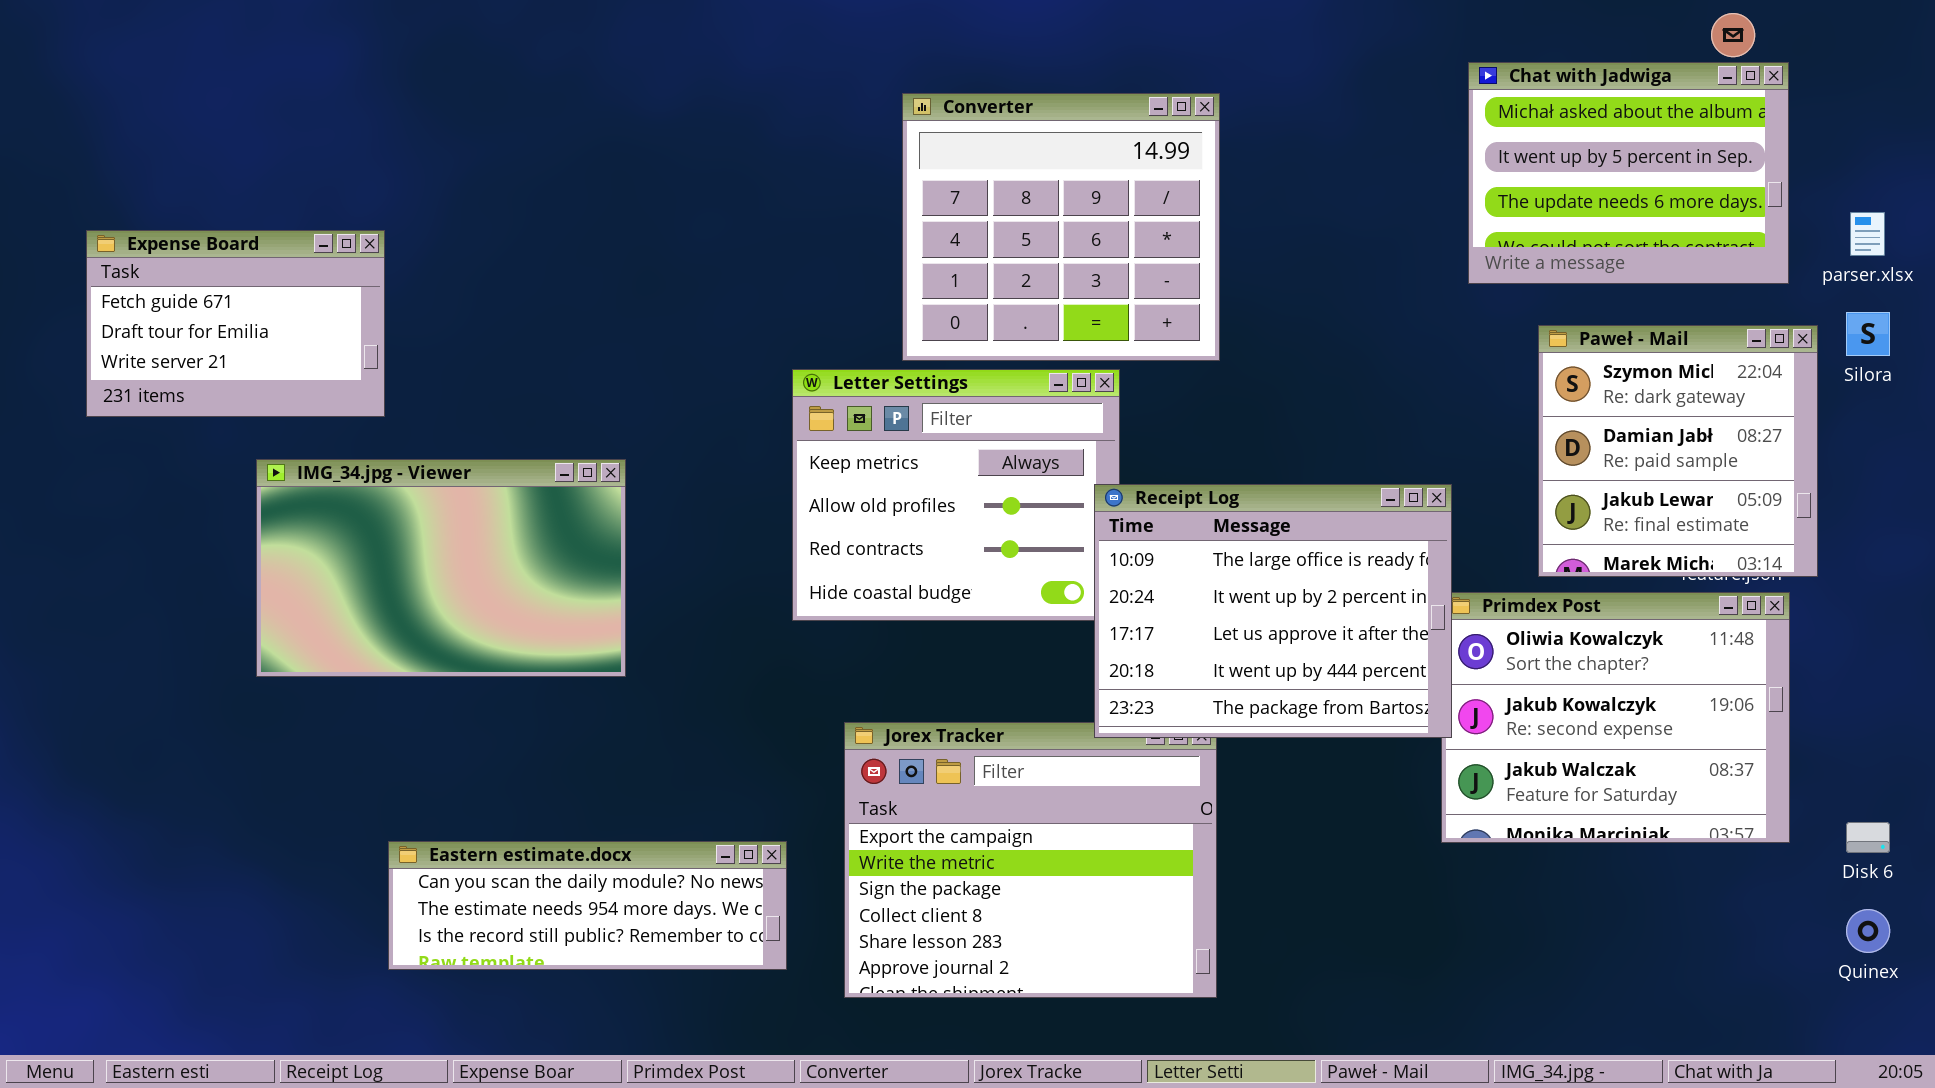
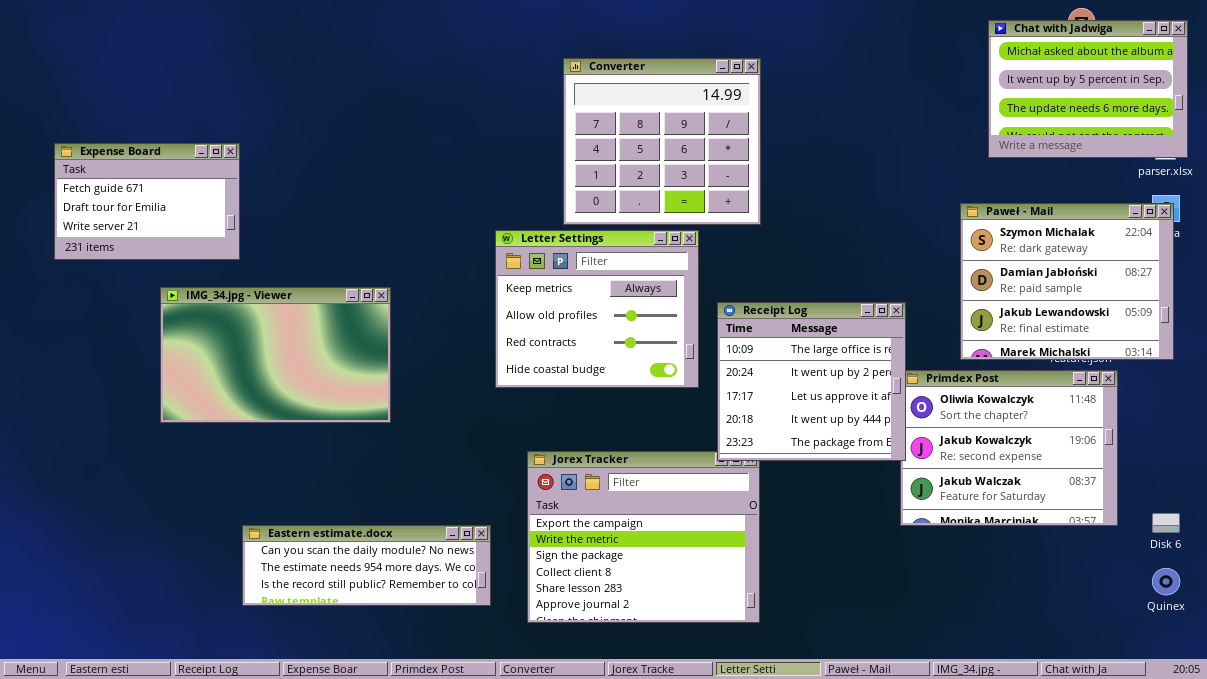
Chat with Jadwiga: [1468,62,1789,284] -> [988,20,1188,158], moved
Paweł - Mail: [1538,325,1818,577] -> [960,203,1174,360], resized
Receipt Log: [1094,484,1452,738] -> [717,302,906,461], resized

